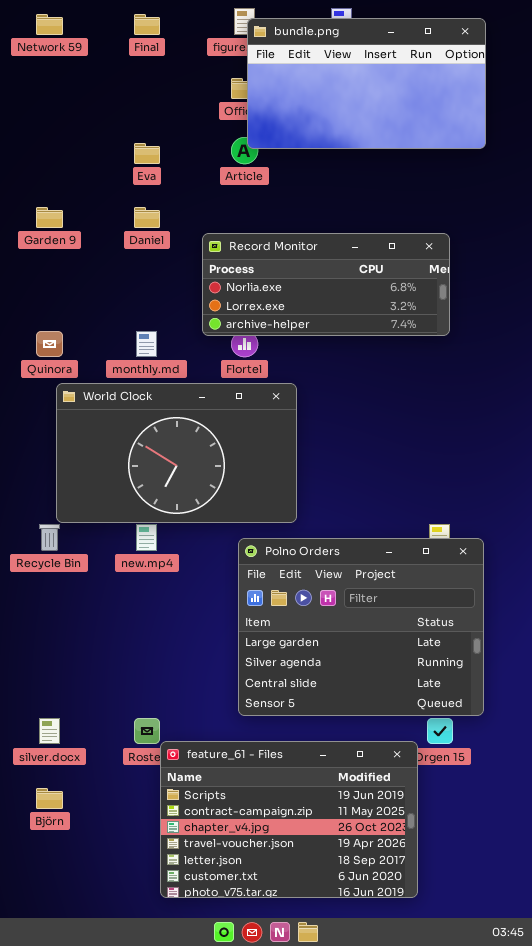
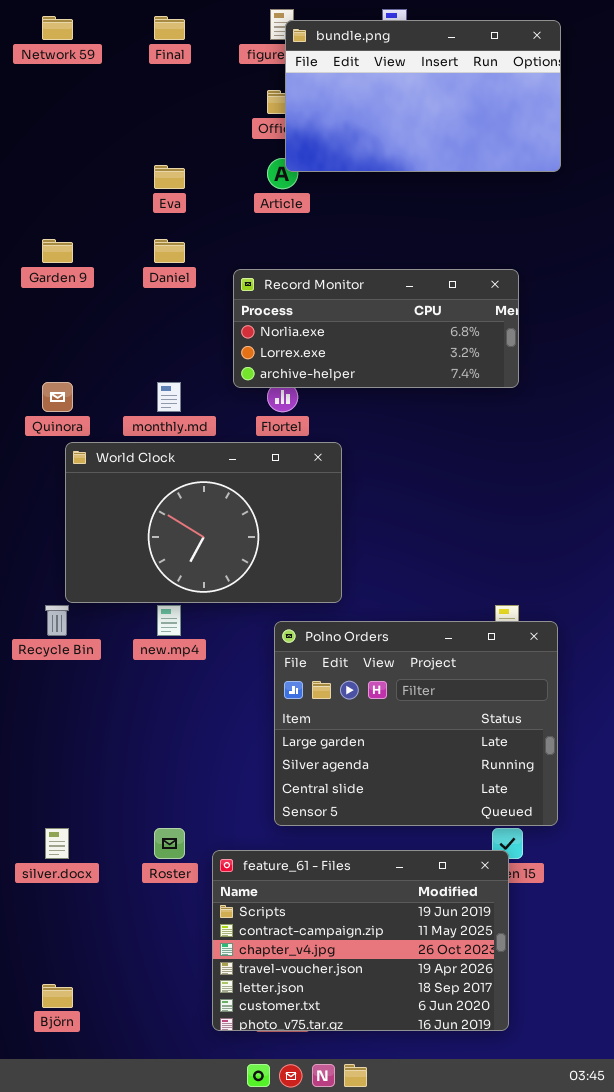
feature_61 - Files: [160,741,418,898] -> [212,850,509,1031], moved
Björn: [36,788,63,809] -> [42,984,73,1008], moved

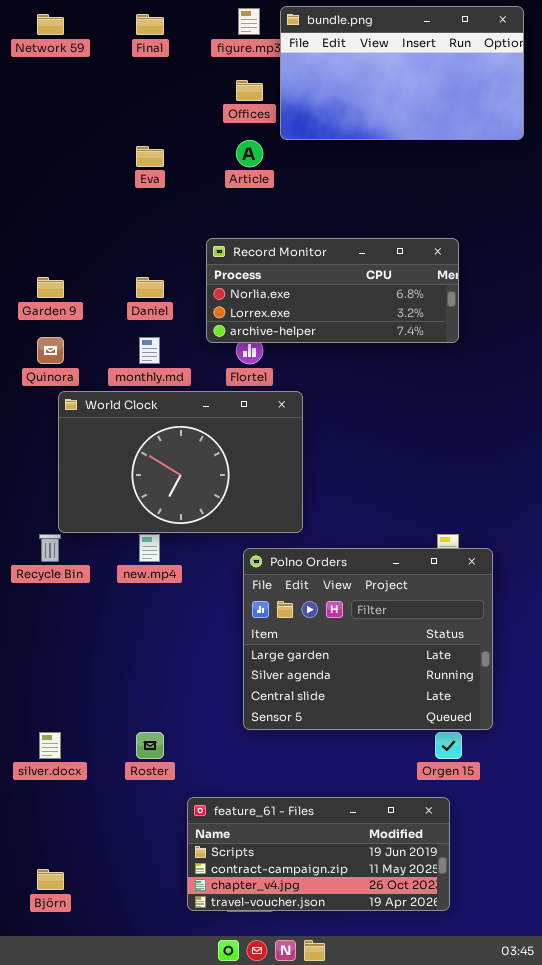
bundle.png: [285,20,561,172] -> [280,6,524,140], moved
Garden 9: [42,239,73,263] -> [37,277,64,298], moved
Daniel: [154,239,185,263] -> [136,277,164,298], moved
feature_61 - Files: [212,850,509,1031] -> [187,797,450,911], resized

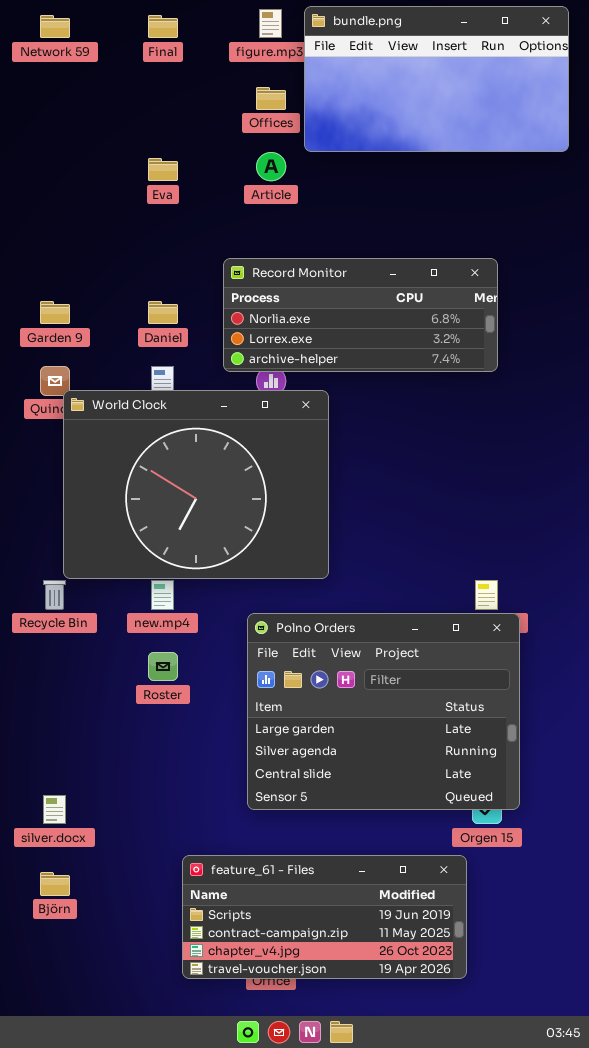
World Clock: [58,391,303,533] -> [63,390,329,579], resized
Polno Orders: [243,548,493,730] -> [247,613,520,810], moved
Roster: [136,732,164,759] -> [148,652,178,681], moved
feature_61 - Files: [187,797,450,911] -> [182,855,467,979], moved
Björn: [37,869,64,890] -> [40,872,70,896], moved

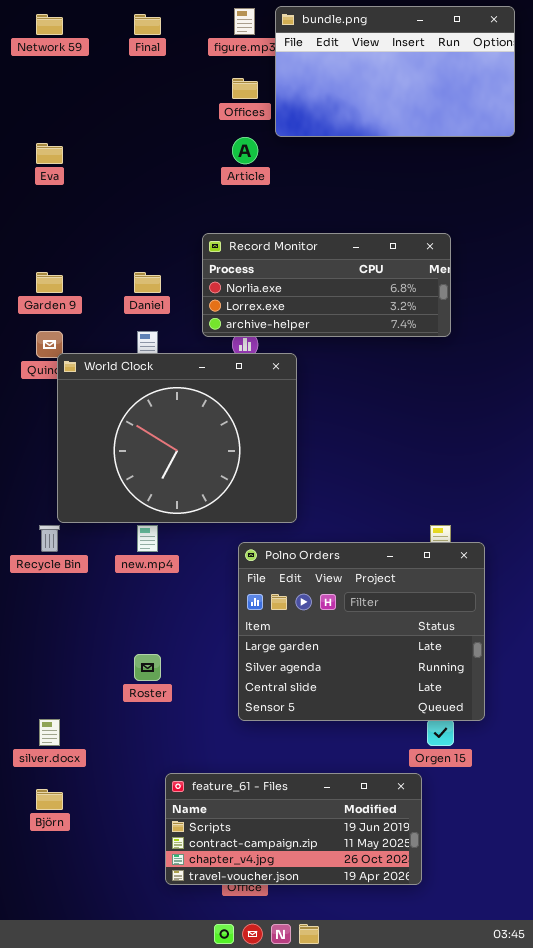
Eva: [148,158,178,181] -> [36,143,63,164], moved
Polno Orders: [247,613,520,810] -> [238,542,485,721], moved
Roster: [148,652,178,681] -> [134,654,161,681], moved

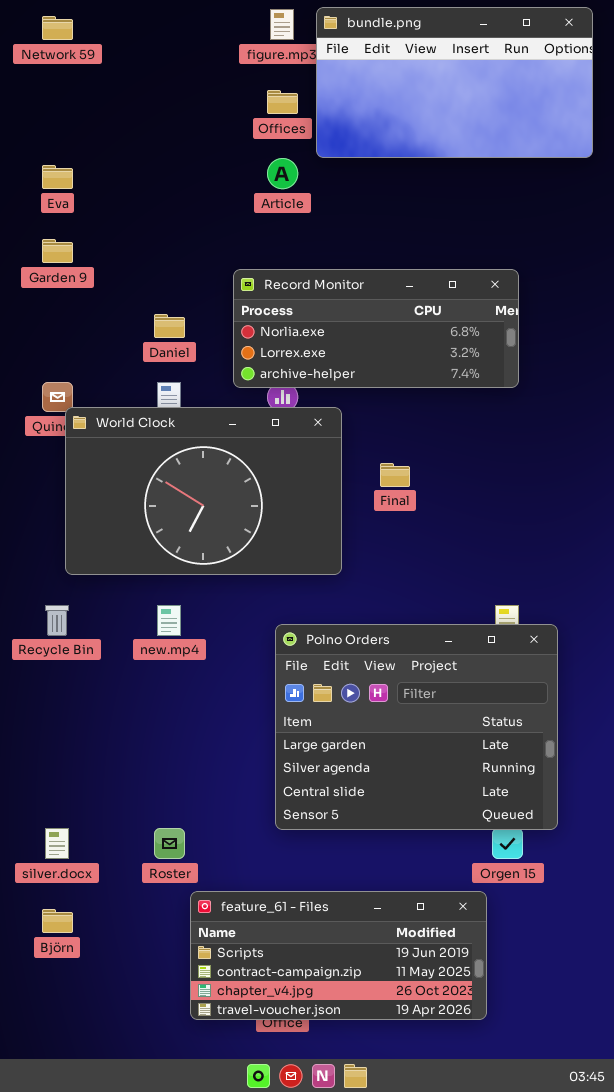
Final: [134,14,161,35] -> [380,463,410,487], moved
Garden 9: [36,272,63,293] -> [42,239,73,263], moved
World Clock: [57,353,297,523] -> [65,407,342,575], resized
Roster: [134,654,161,681] -> [154,828,185,859], moved

